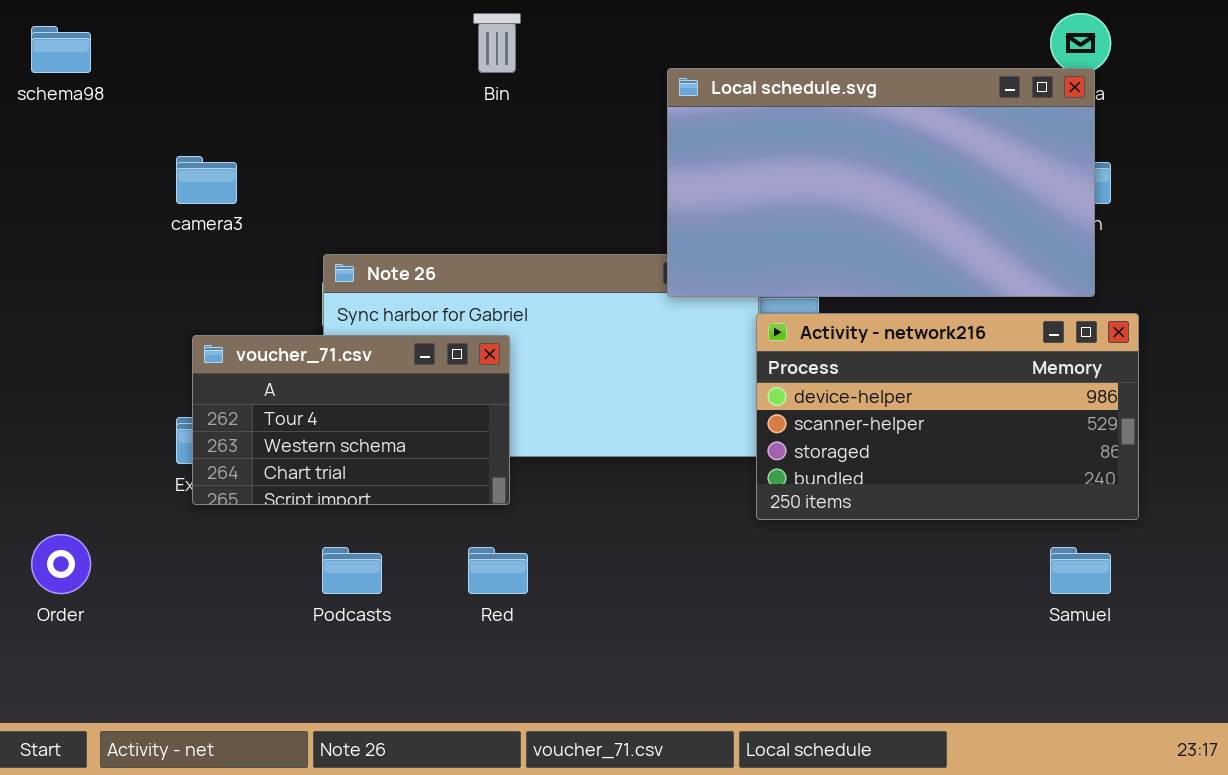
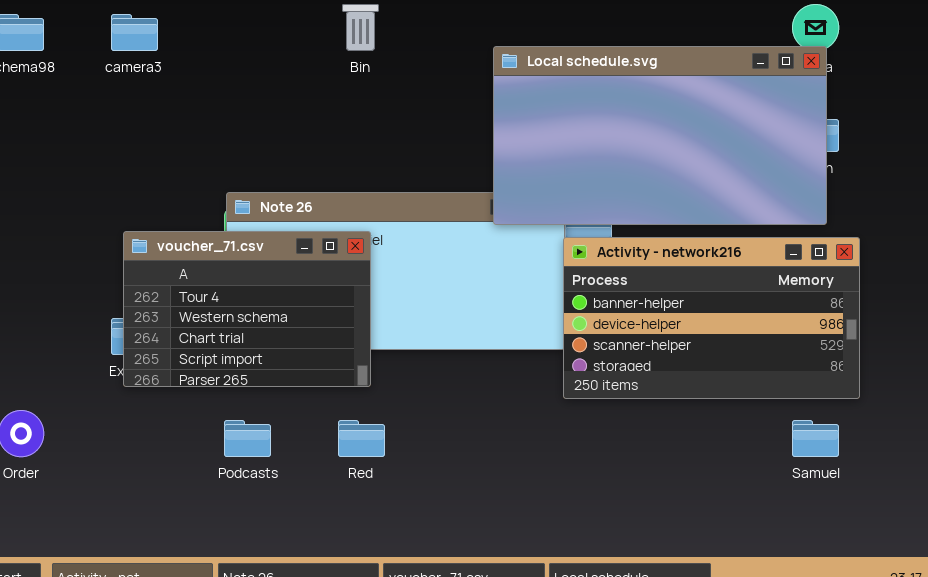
camera3: [176,156,237,204] -> [111,14,158,51], moved
Activity - network216: [756,313,1139,520] -> [563,237,860,399], scrolled up 1 row
voucher_71.csv: [192,335,510,505] -> [123,231,371,387], resized

